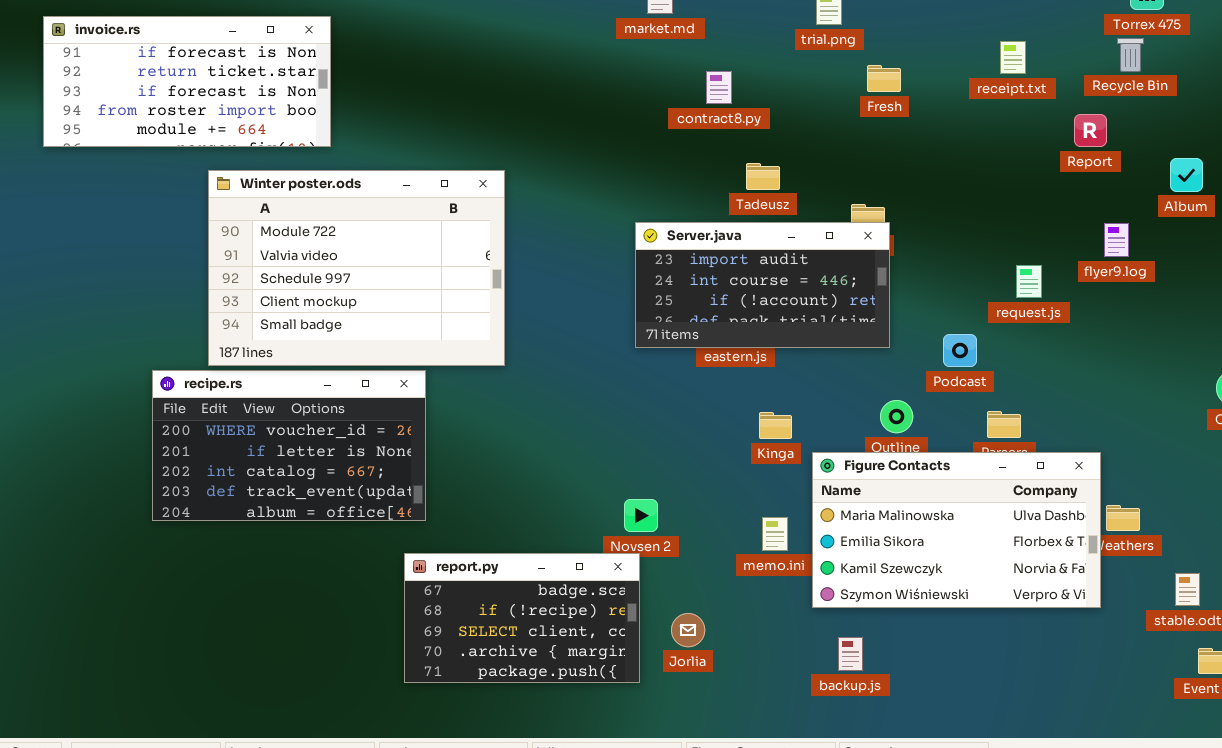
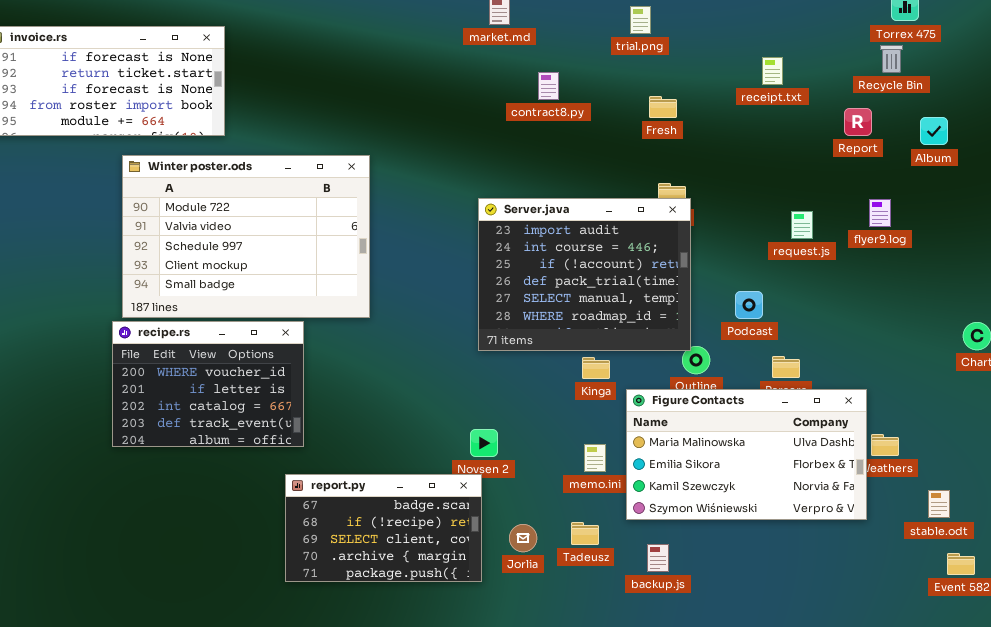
receipt.txt: [1000,41,1026,74] -> [762,57,783,85], moved
Fresh: [867,65,901,92] -> [649,96,677,118], moved
Album: [1170,158,1203,192] -> [920,117,948,145], moved
Tadeusz: [746,163,780,190] -> [571,522,599,545], moved
Server.java: [635,222,890,348] -> [478,198,691,351], resized
request.js: [1016,265,1042,298] -> [791,211,813,239], moved
recipe.rs: [152,370,426,521] -> [112,321,304,447], resized

